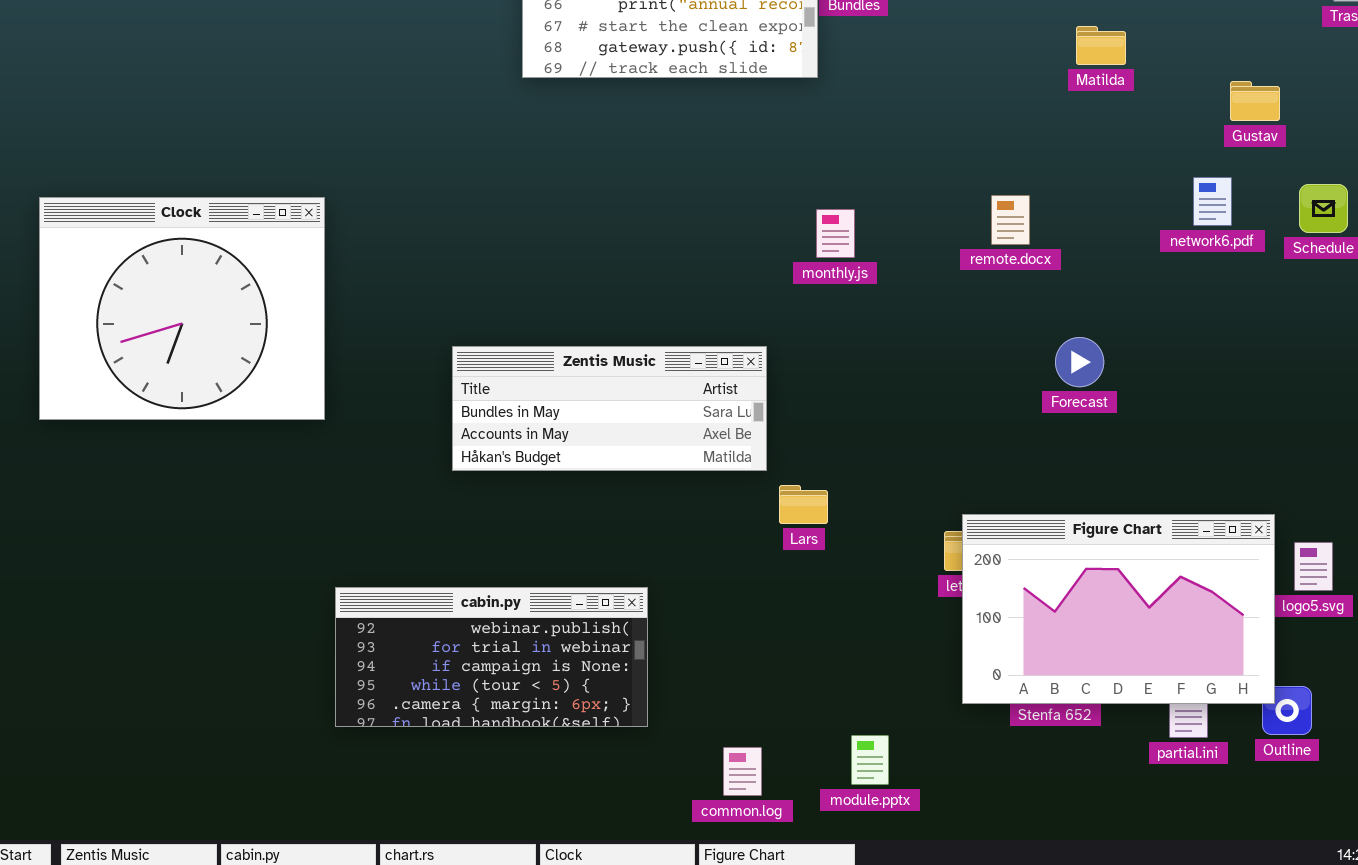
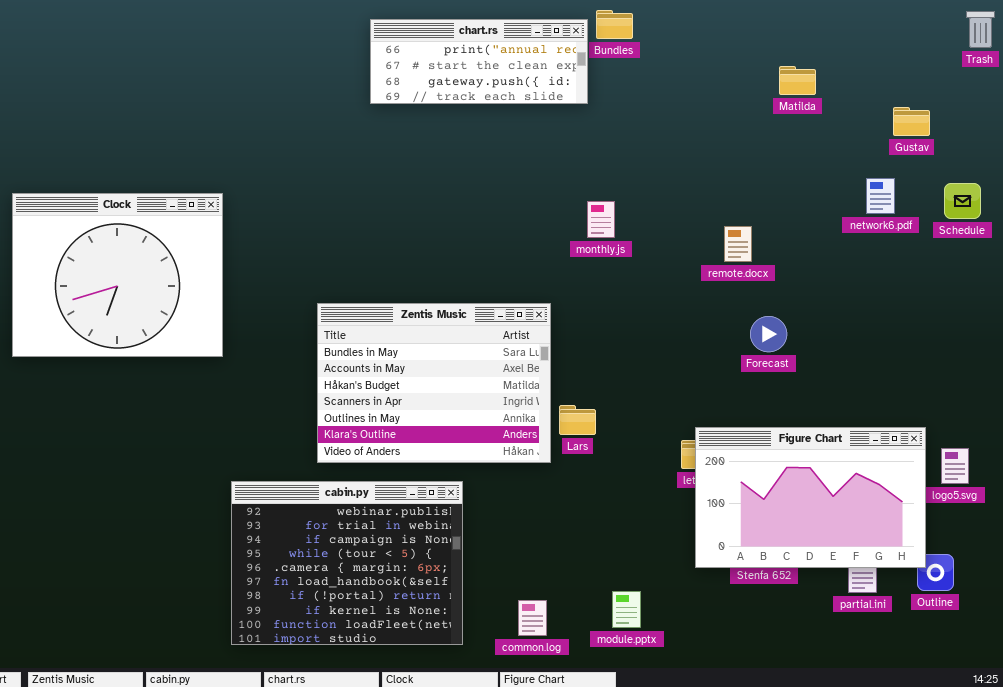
remote.docx: [991,195,1030,245] -> [724,226,752,262], moved
Forecast: [1055,337,1104,387] -> [750,316,787,352], moved
Zentis Music: [452,346,767,471] -> [317,303,551,463], resized
cabin.py: [335,587,648,727] -> [231,481,463,645], resized

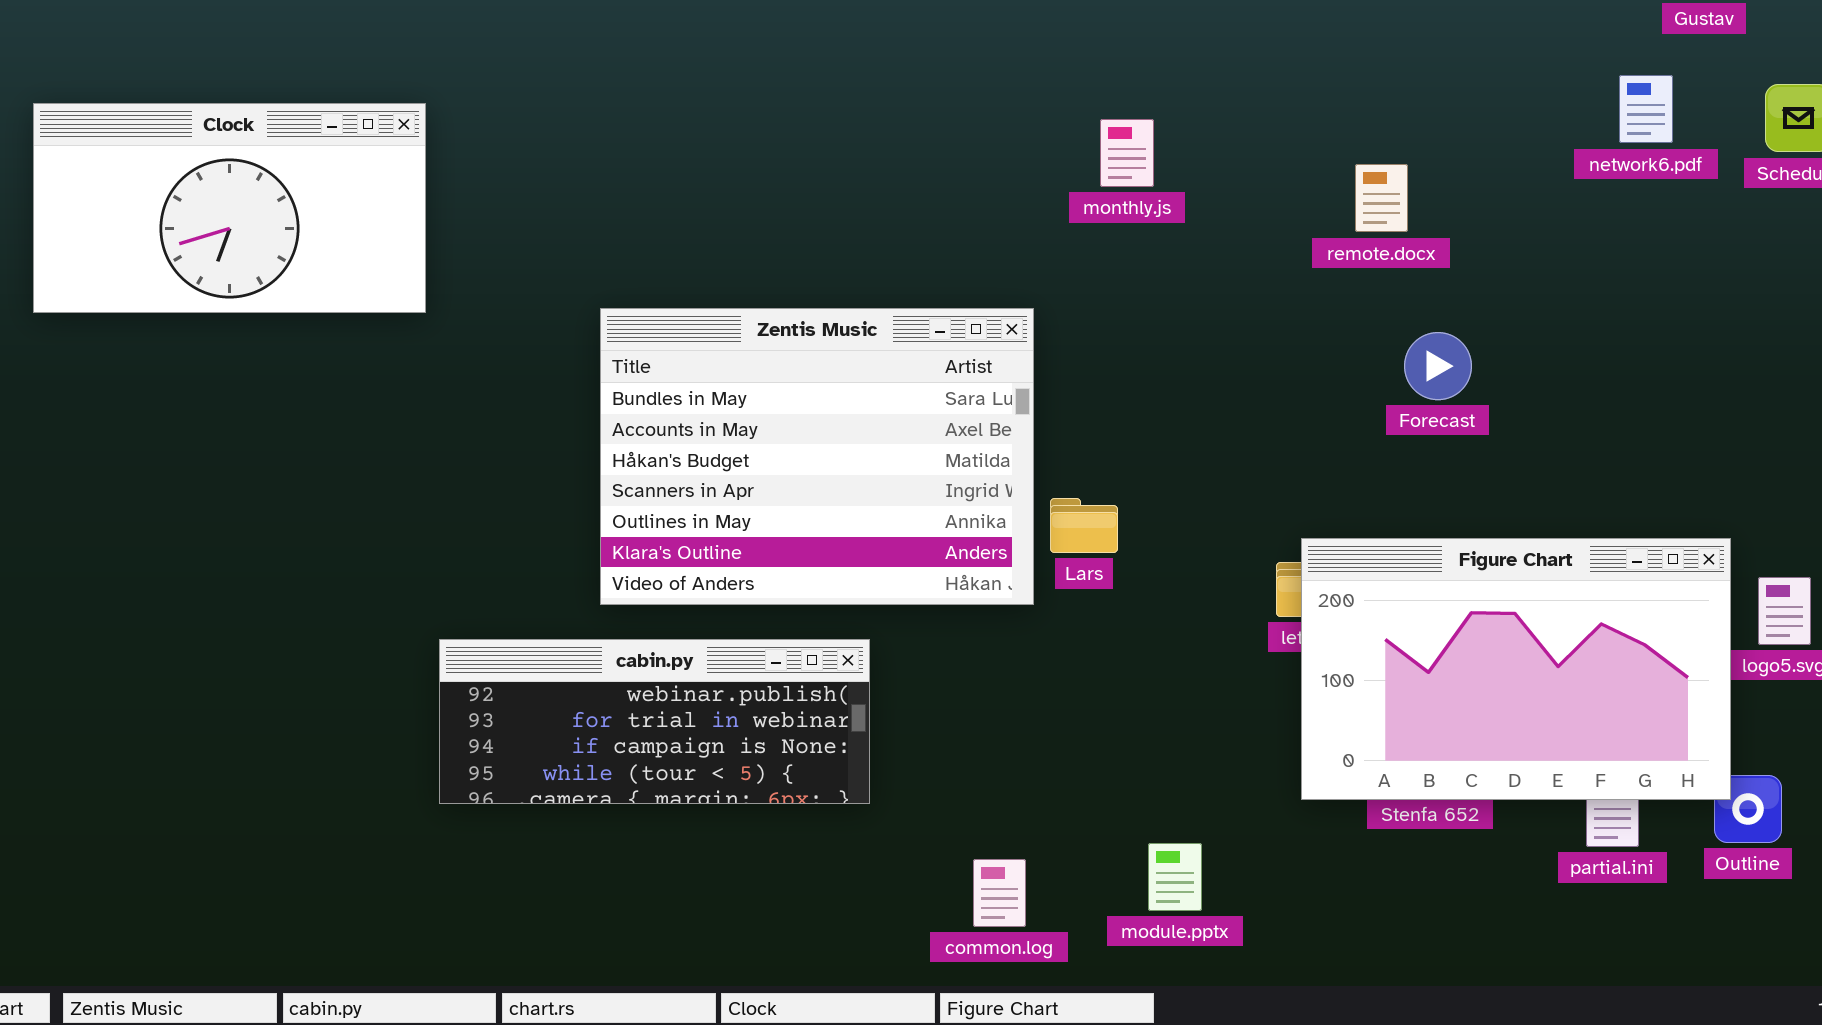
Clock: [12,193,223,357] -> [33,103,426,313], resized
cabin.py: [231,481,463,645] -> [439,639,870,804], resized

